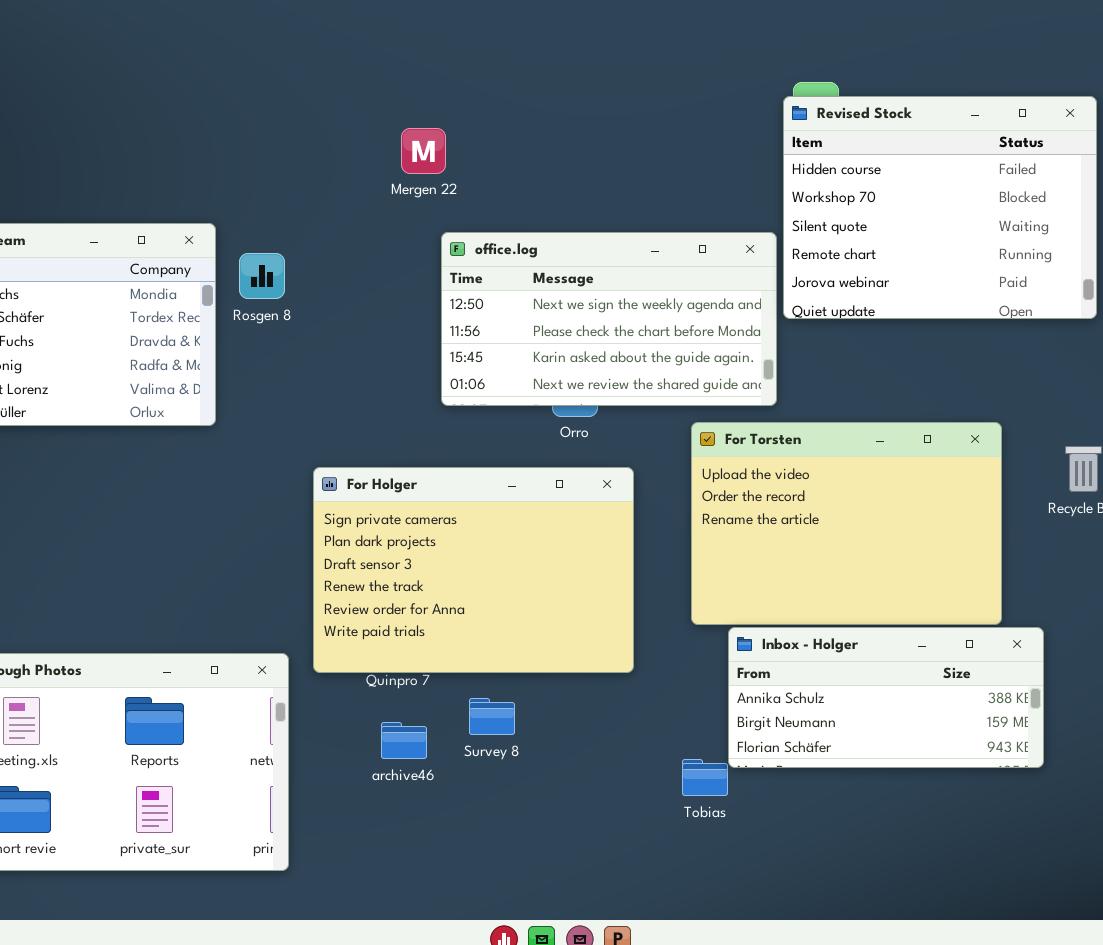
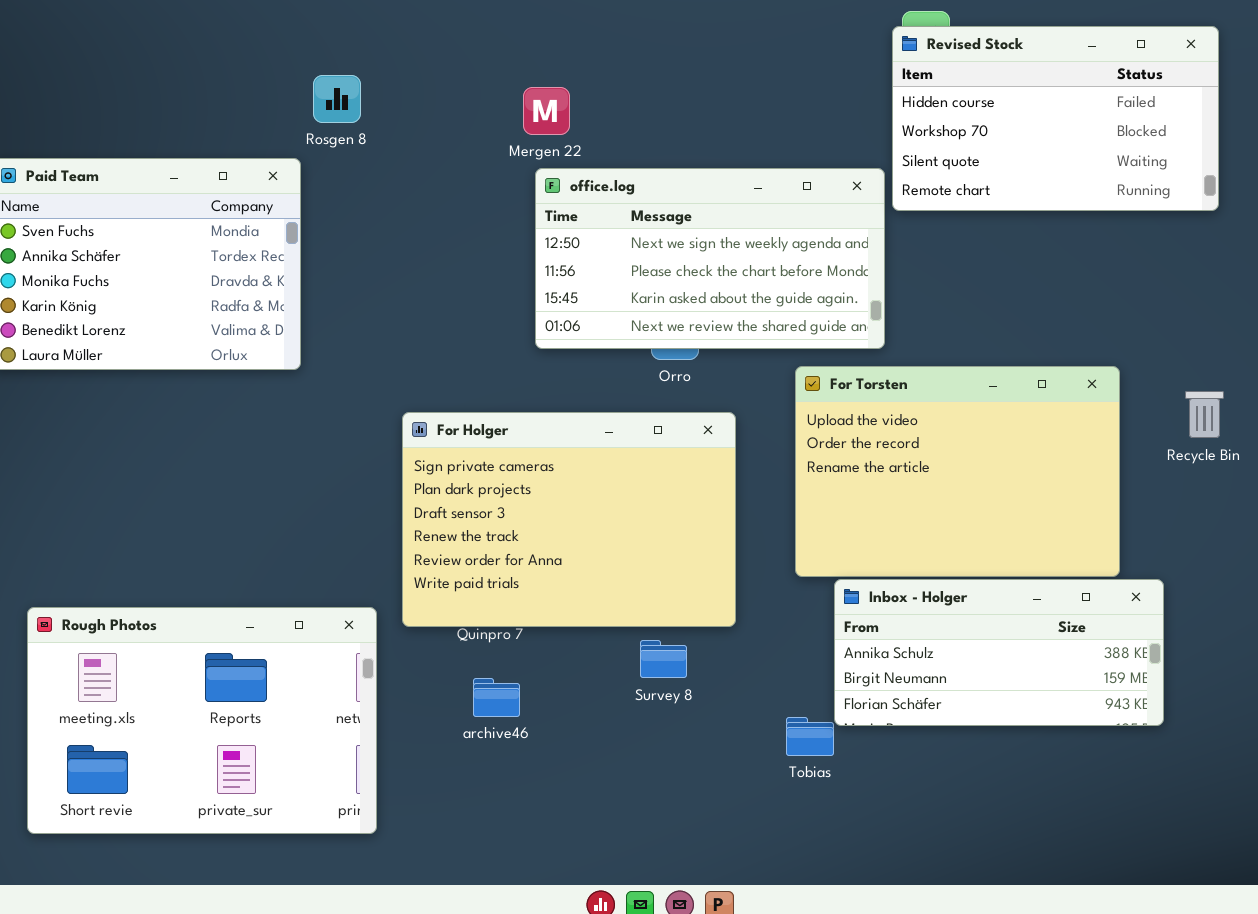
Revised Stock: [783,96,1097,319] -> [892,26,1219,211], resized
Mergen 22: [401,128,446,174] -> [523,87,570,135], moved
Rosgen 8: [239,253,285,299] -> [313,75,361,123], moved
Survey 8: [469,698,515,735] -> [640,640,687,678], moved

